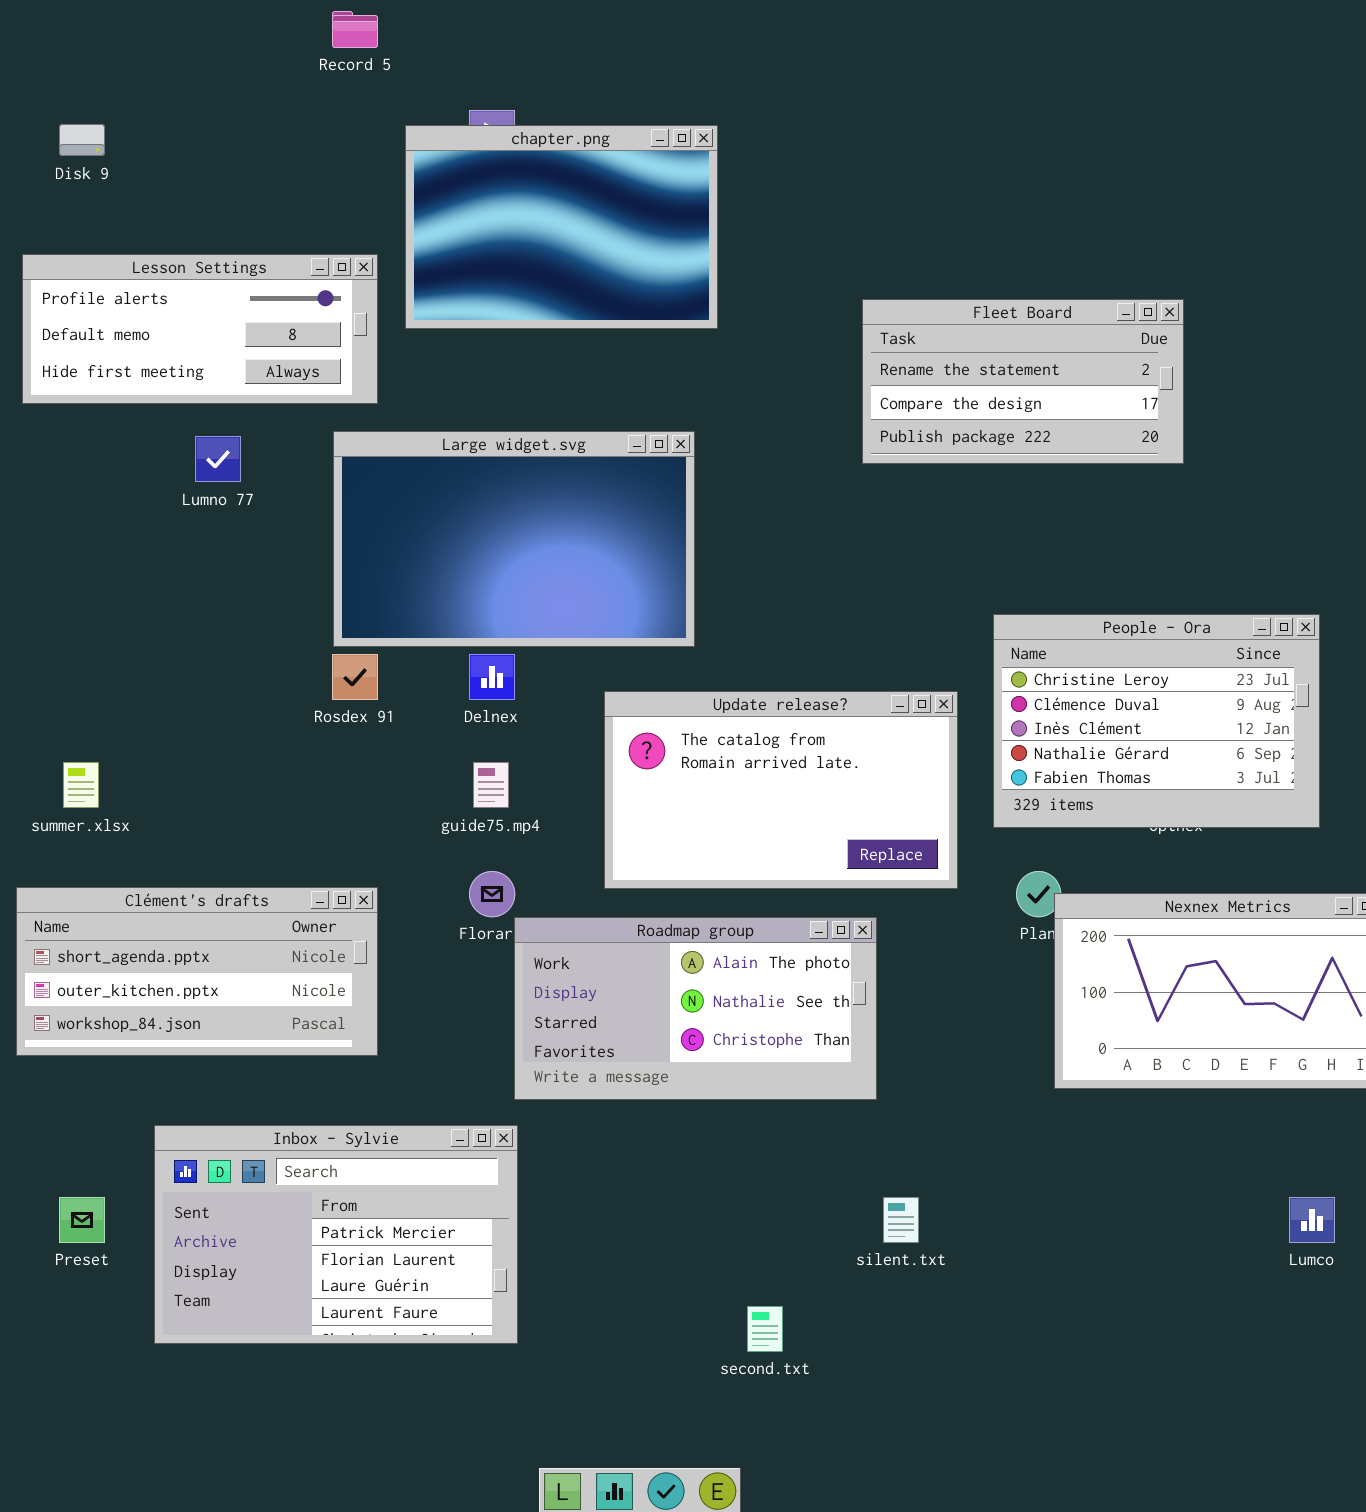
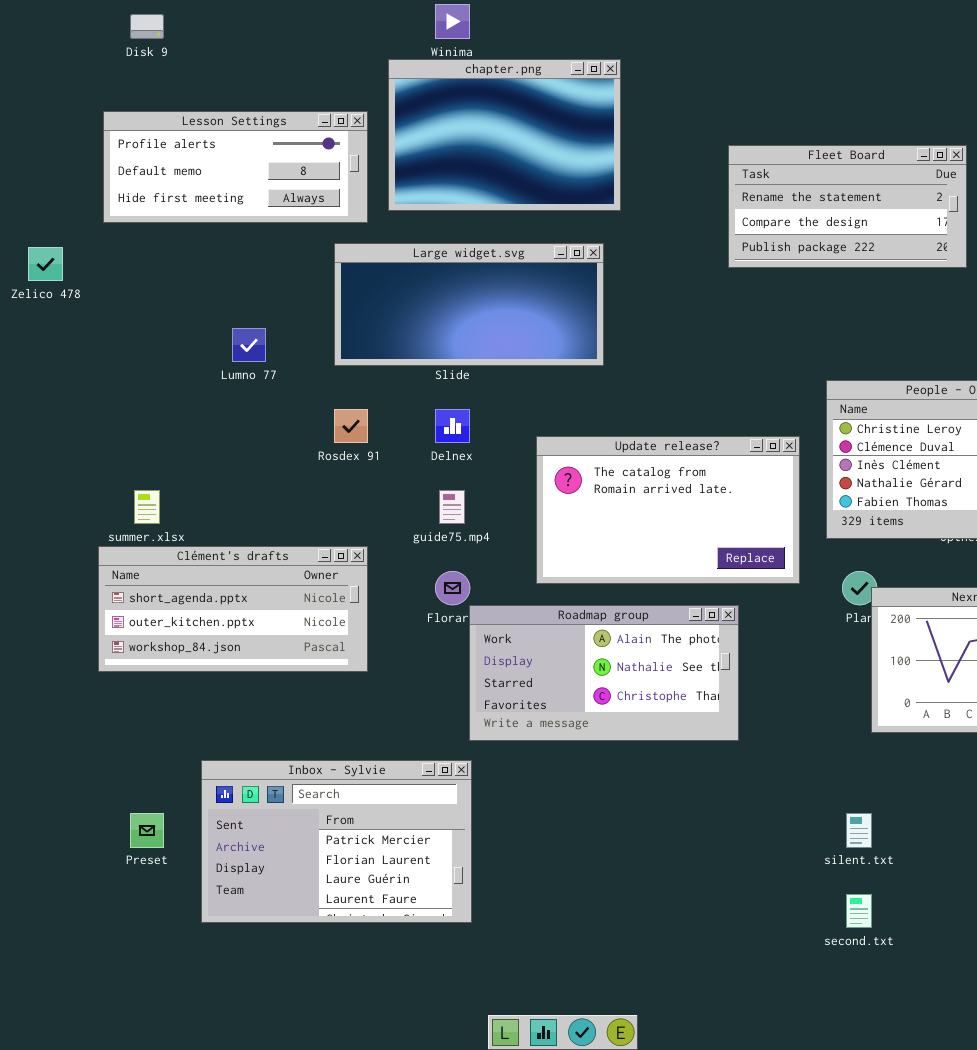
chapter.png: [405,125,718,329] -> [388,59,621,211], moved
Large widget.svg: [333,431,695,647] -> [334,243,604,366], resized
Lumno 77: [195,436,241,482] -> [232,328,266,362], moved
Clément's drafts: [16,887,378,1056] -> [98,546,368,672], moved
silent.txt: [883,1197,919,1243] -> [846,813,872,848], moved
second.txt: [747,1306,783,1352] -> [846,894,872,928], moved

